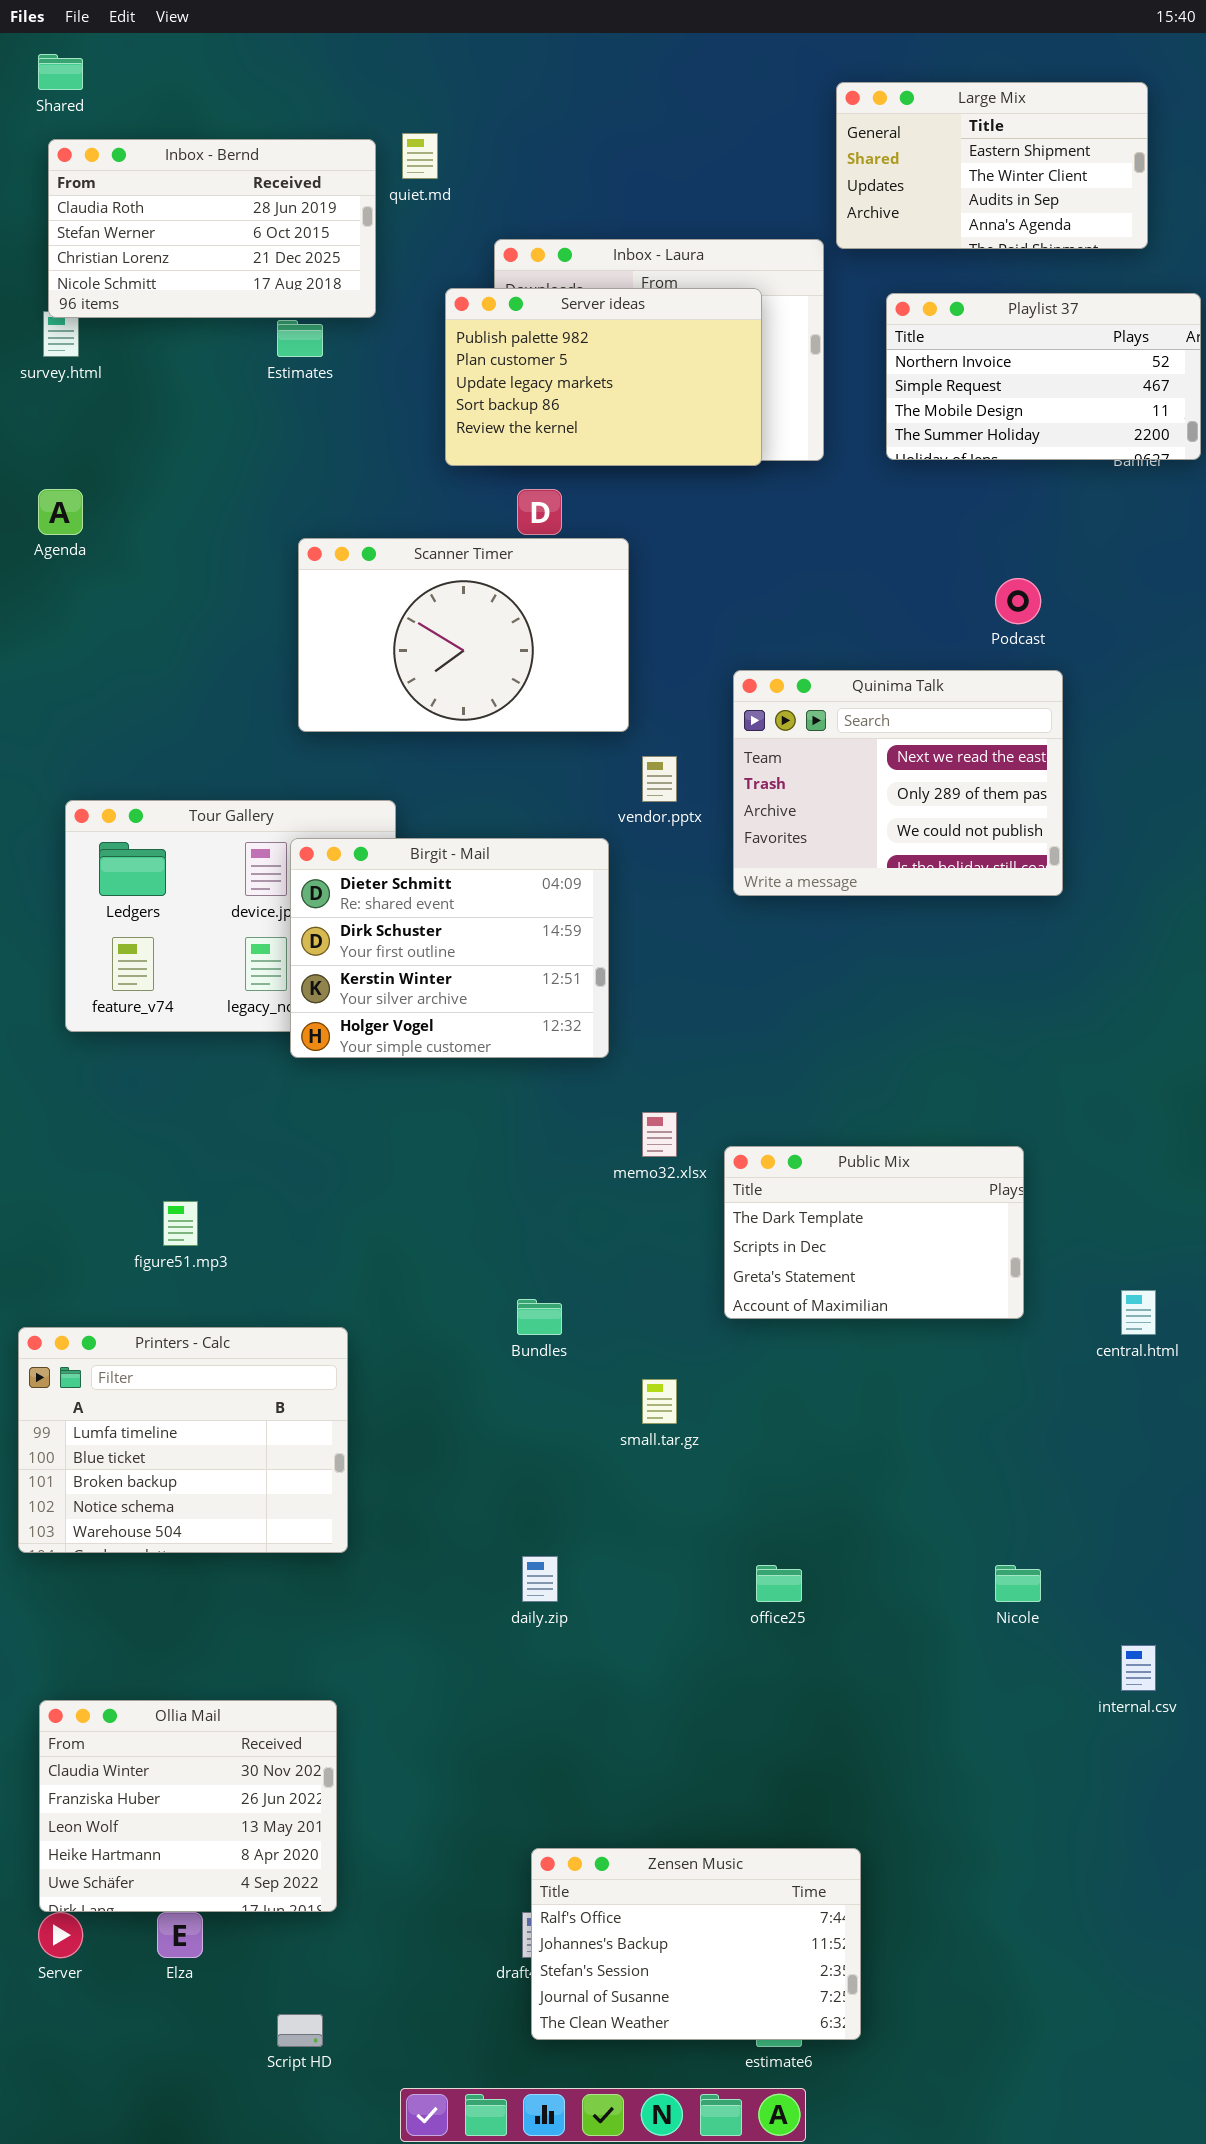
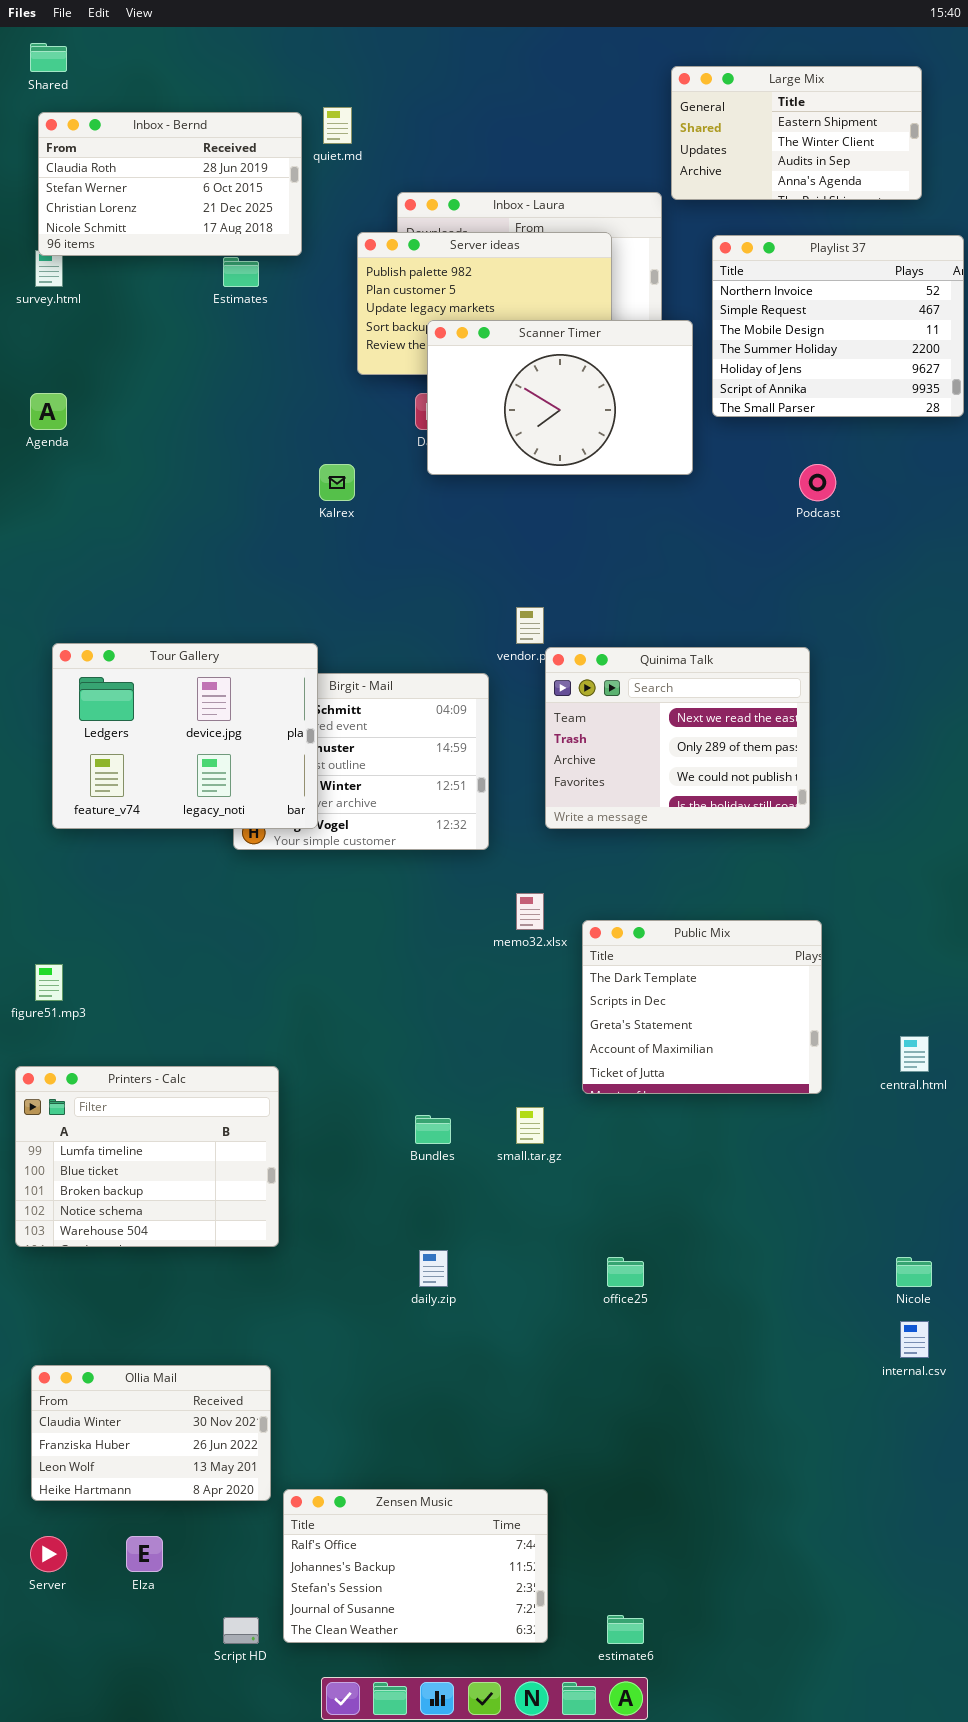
Playlist 37: [886,293,1201,460] -> [712,235,964,417], resized
Scanner Timer: [298,538,629,732] -> [427,320,693,475], moved
Quinima Talk: [733,670,1063,896] -> [545,647,810,829], moved
Tour Gallery: [65,800,396,1032] -> [52,643,318,829], raised
Public Mix: [724,1146,1024,1319] -> [582,920,822,1094], resized
figure51.mp3: [163,1201,198,1246] -> [35,964,63,1001], moved
Bundles: [517,1299,562,1335] -> [415,1115,451,1144], moved
Nicole: [995,1565,1041,1602] -> [896,1257,932,1287], moved
Ollia Mail: [39,1700,337,1912] -> [31,1365,271,1501], resized
Zensen Music: [531,1848,861,2040] -> [283,1489,548,1643], moved

